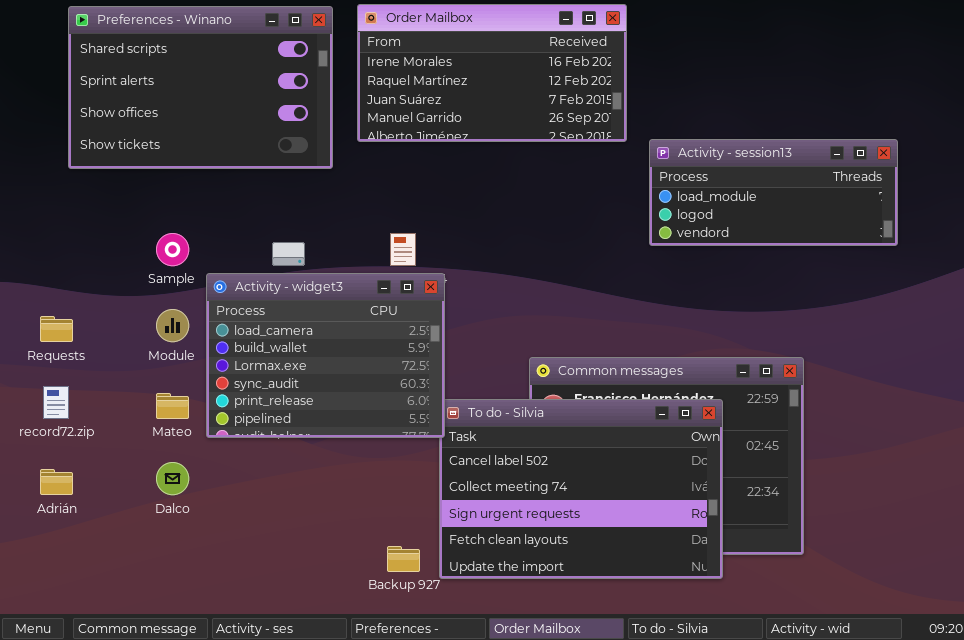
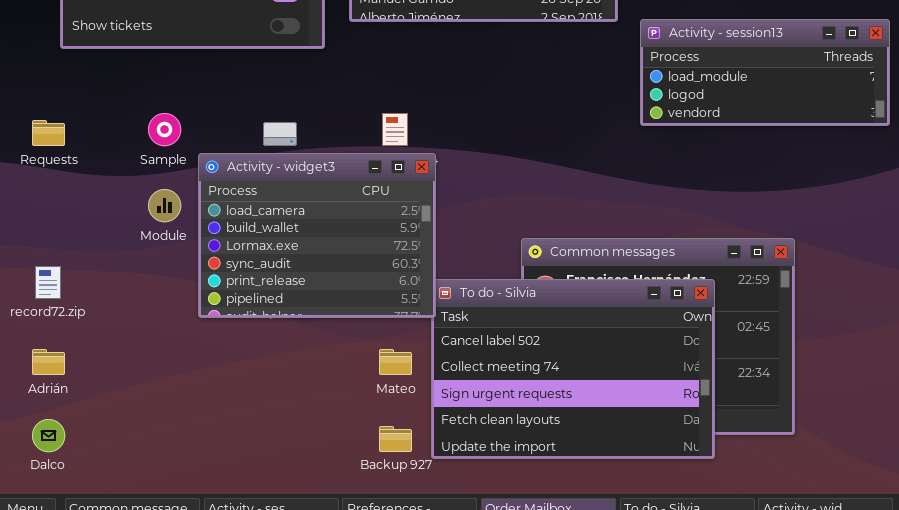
Requests: [40,316,73,342] -> [32,120,65,146], moved
Mateo: [156,393,189,419] -> [379,349,412,375], moved
Dalco: [156,462,189,495] -> [32,419,65,452], moved

